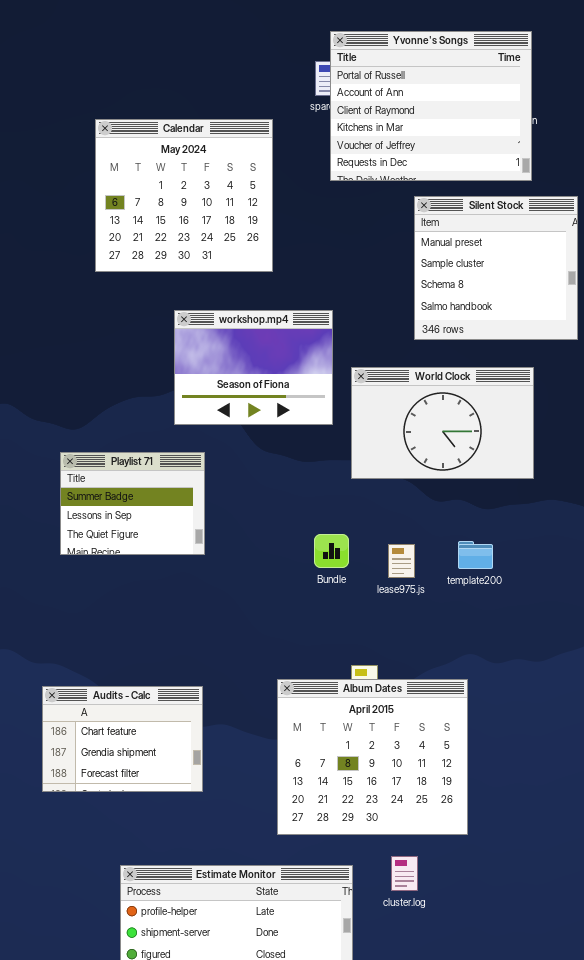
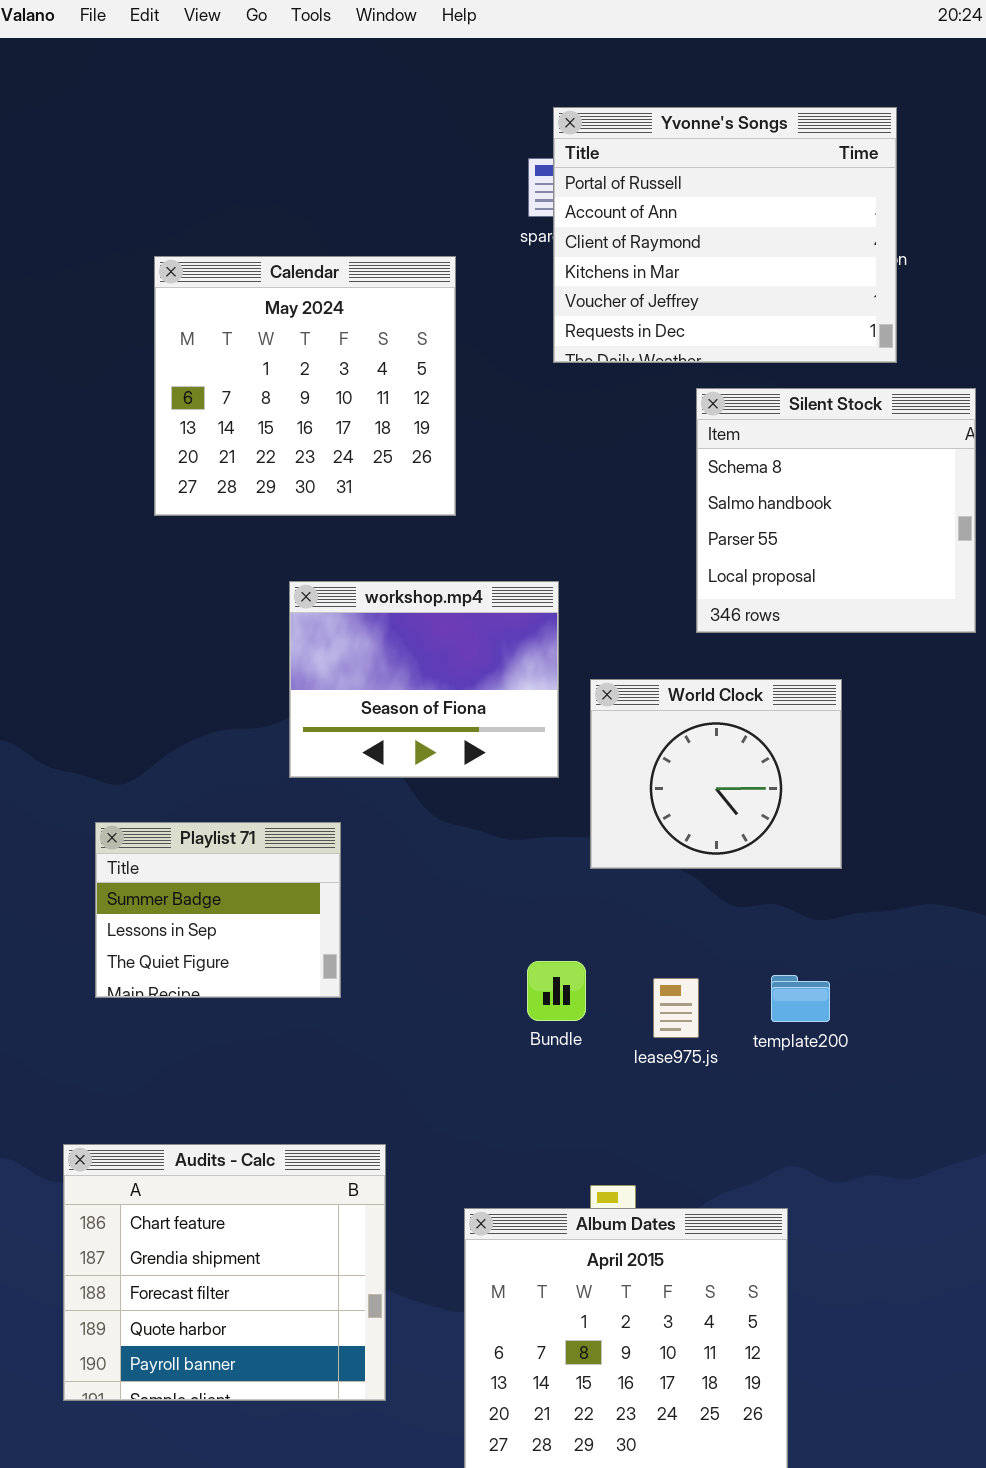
Silent Stock: [414,196,578,340] -> [696,388,976,633], scrolled down 2 rows
World Clock: [351,367,534,479] -> [590,679,842,869], resized
Audits - Calc: [42,686,203,792] -> [63,1144,386,1401], resized

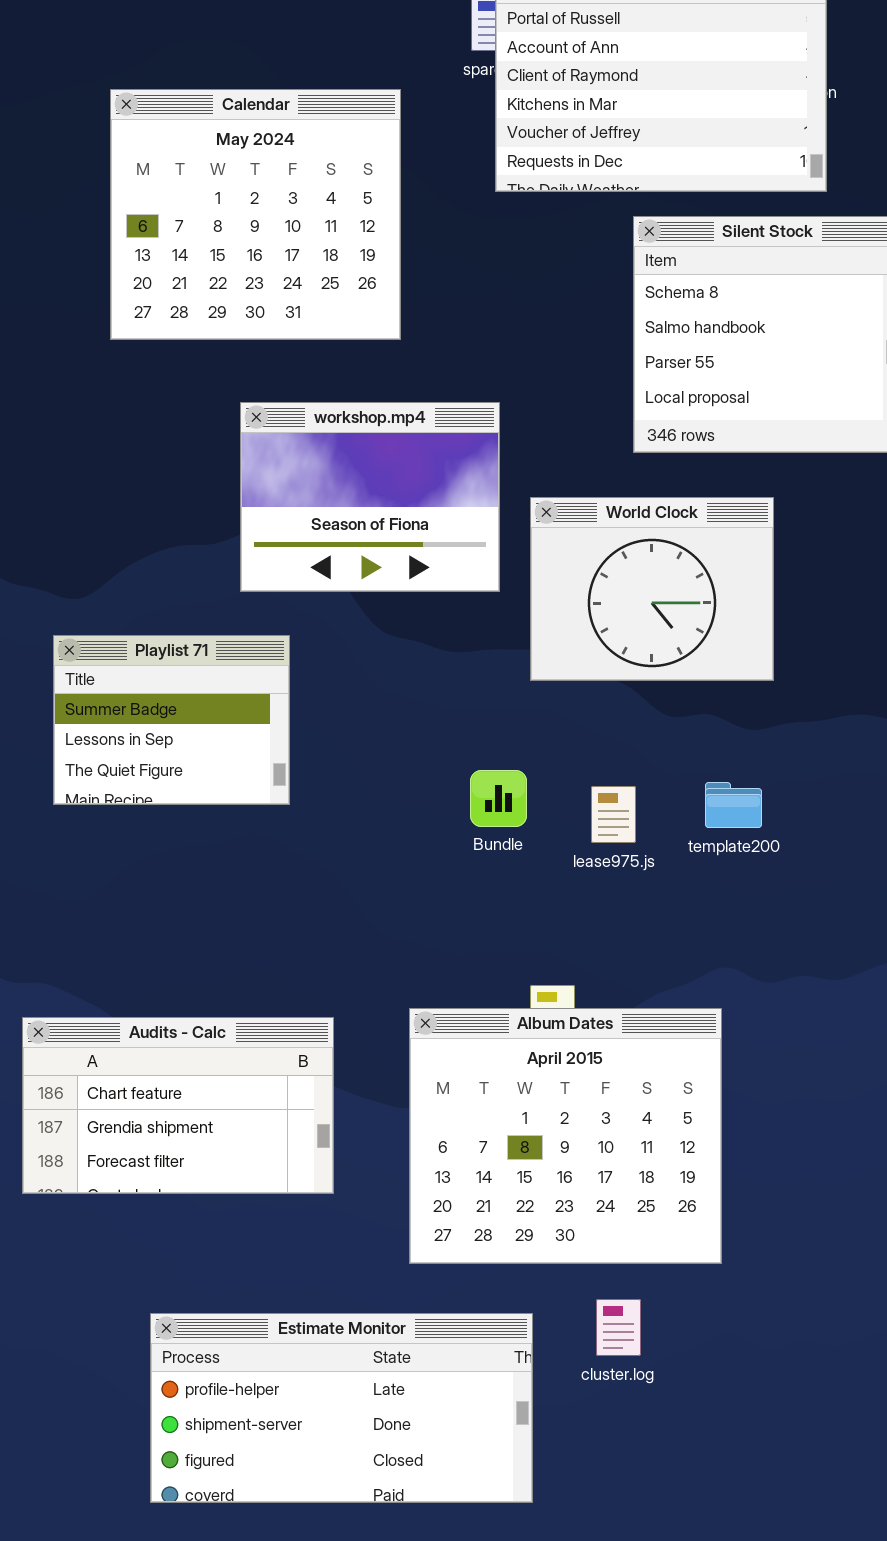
Audits - Calc: [63,1144,386,1401] -> [22,1017,334,1194], resized

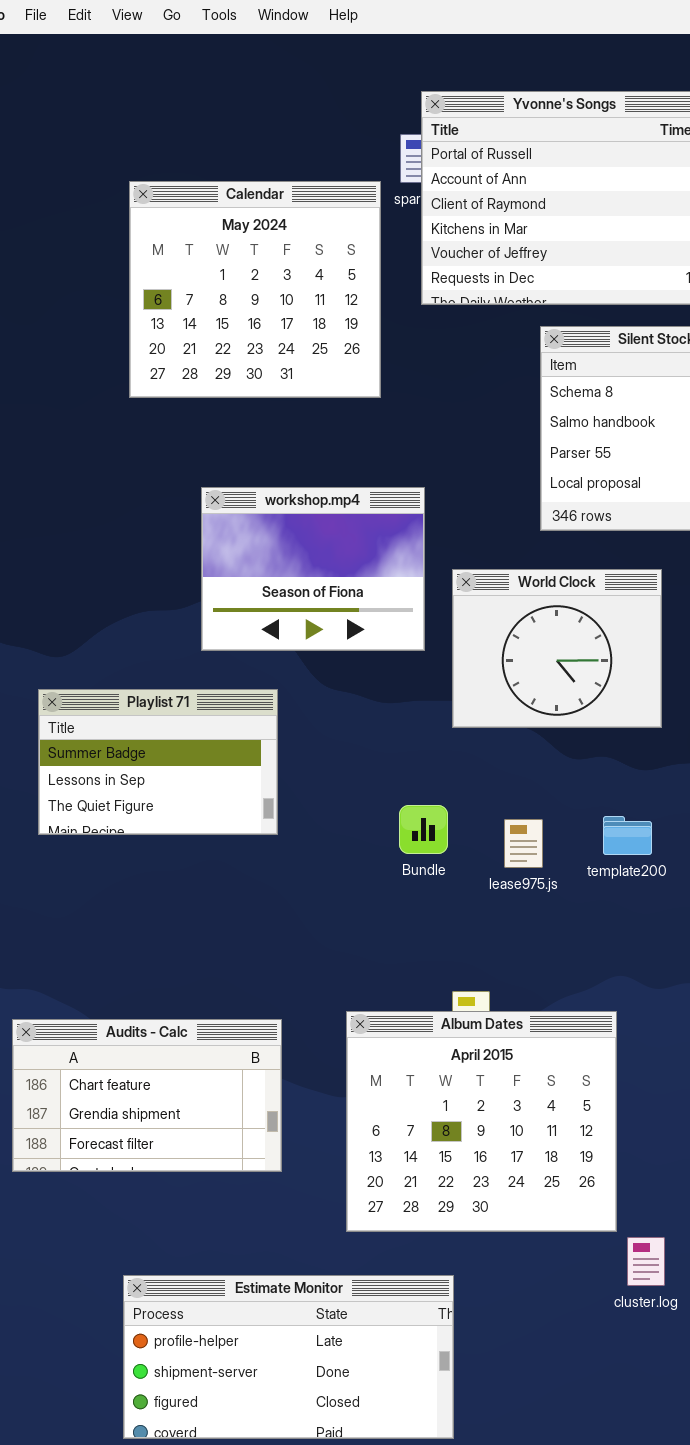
Calendar: [110,89,401,340] -> [129,181,381,398], moved
Playlist 71: [53,635,290,805] -> [38,689,278,835], resized
cluster.log: [596,1299,641,1356] -> [627,1237,665,1286], moved

